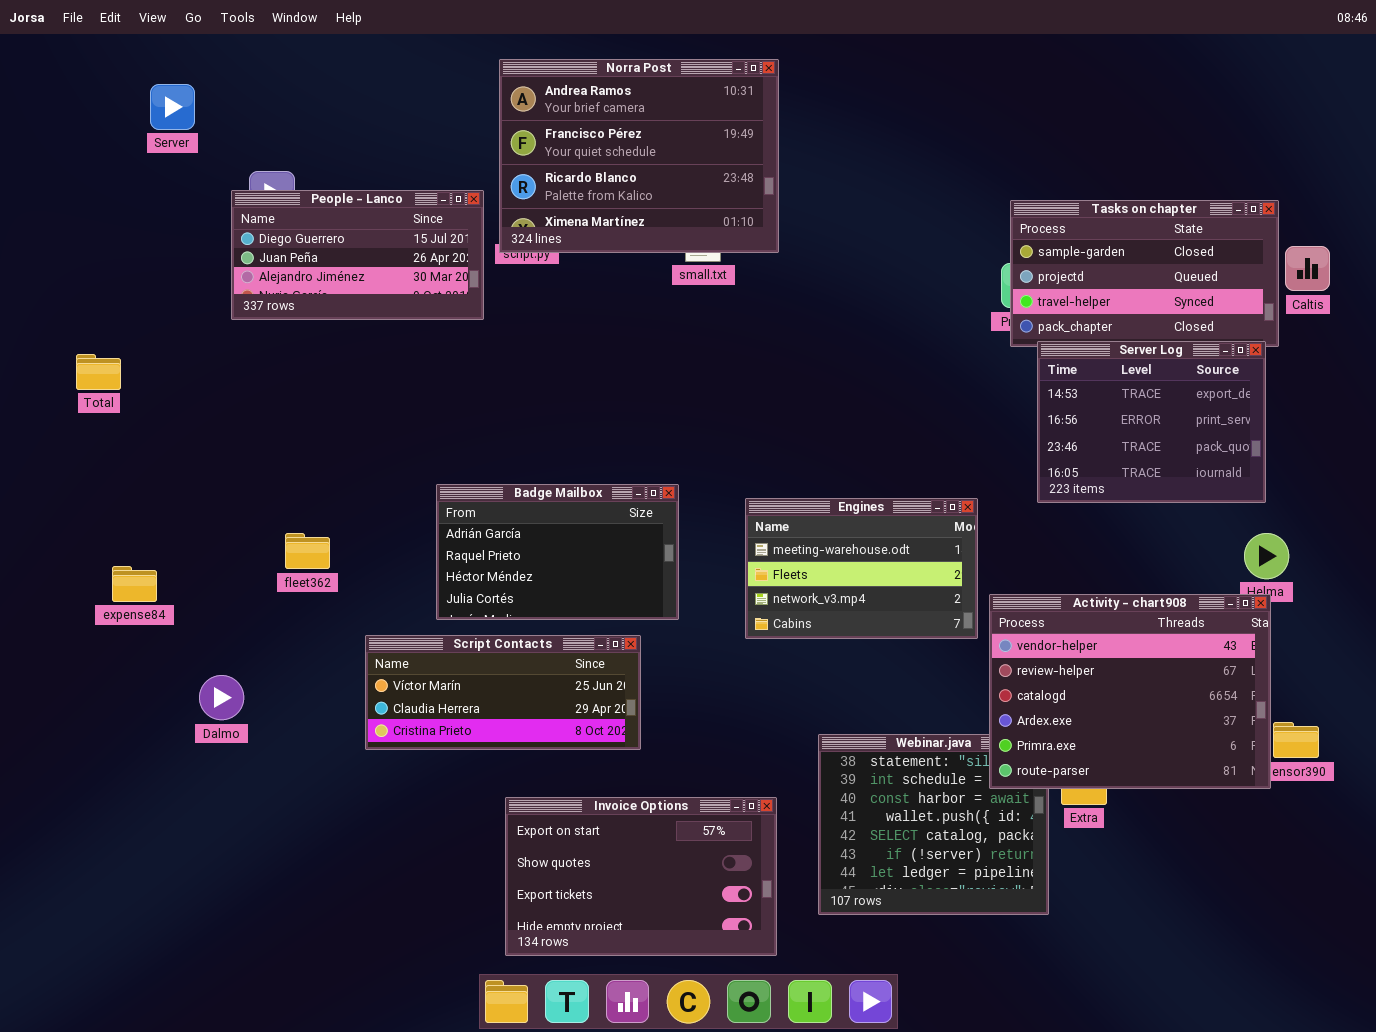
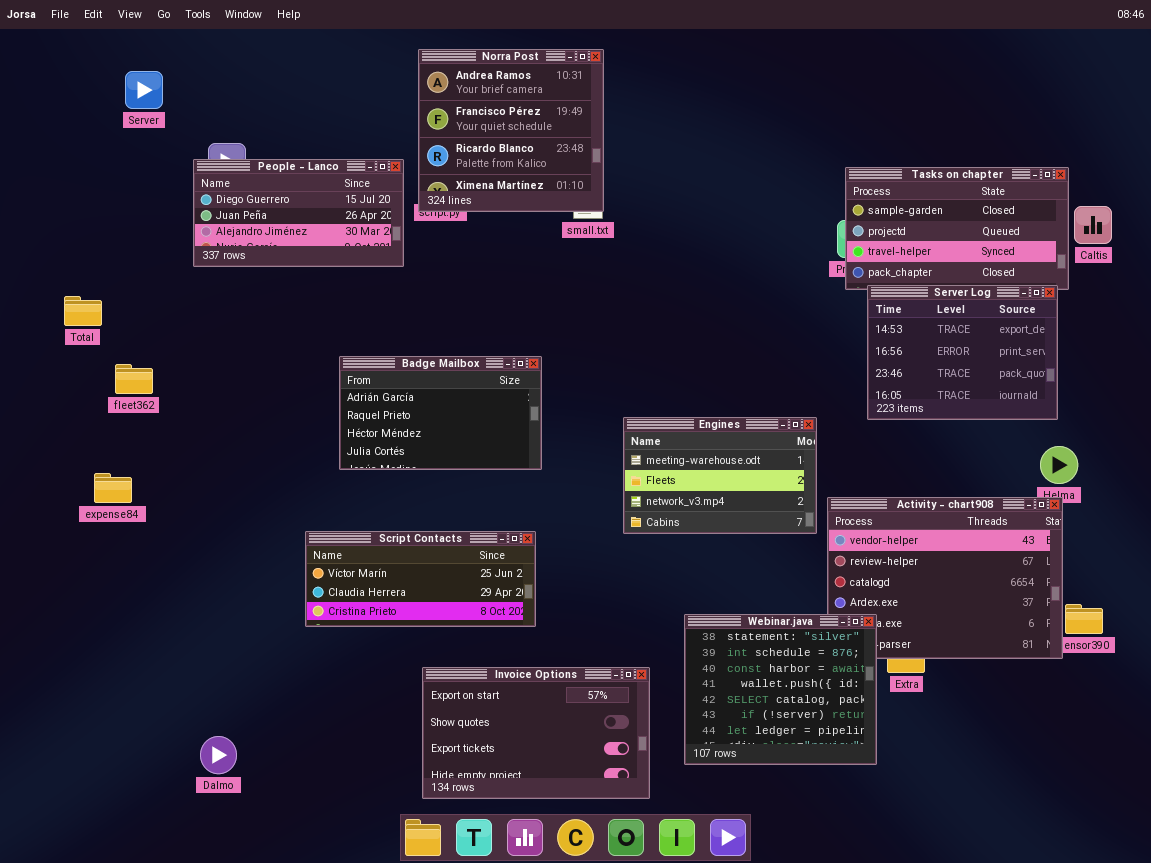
Norra Post: [499,59,779,253] -> [418,49,604,212], resized
Badge Mailbox: [436,484,679,620] -> [339,356,542,470], moved
fleet362: [285,533,330,569] -> [115,364,153,394], moved
Dalmo: [199,675,244,720] -> [200,736,237,774], moved
Webinar.java: [818,734,1049,915] -> [684,614,877,765], raised

